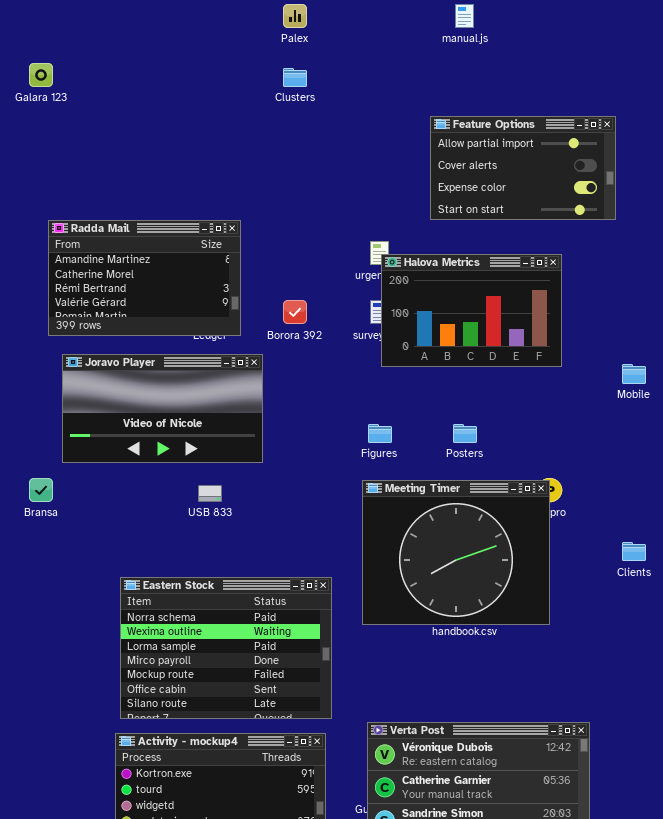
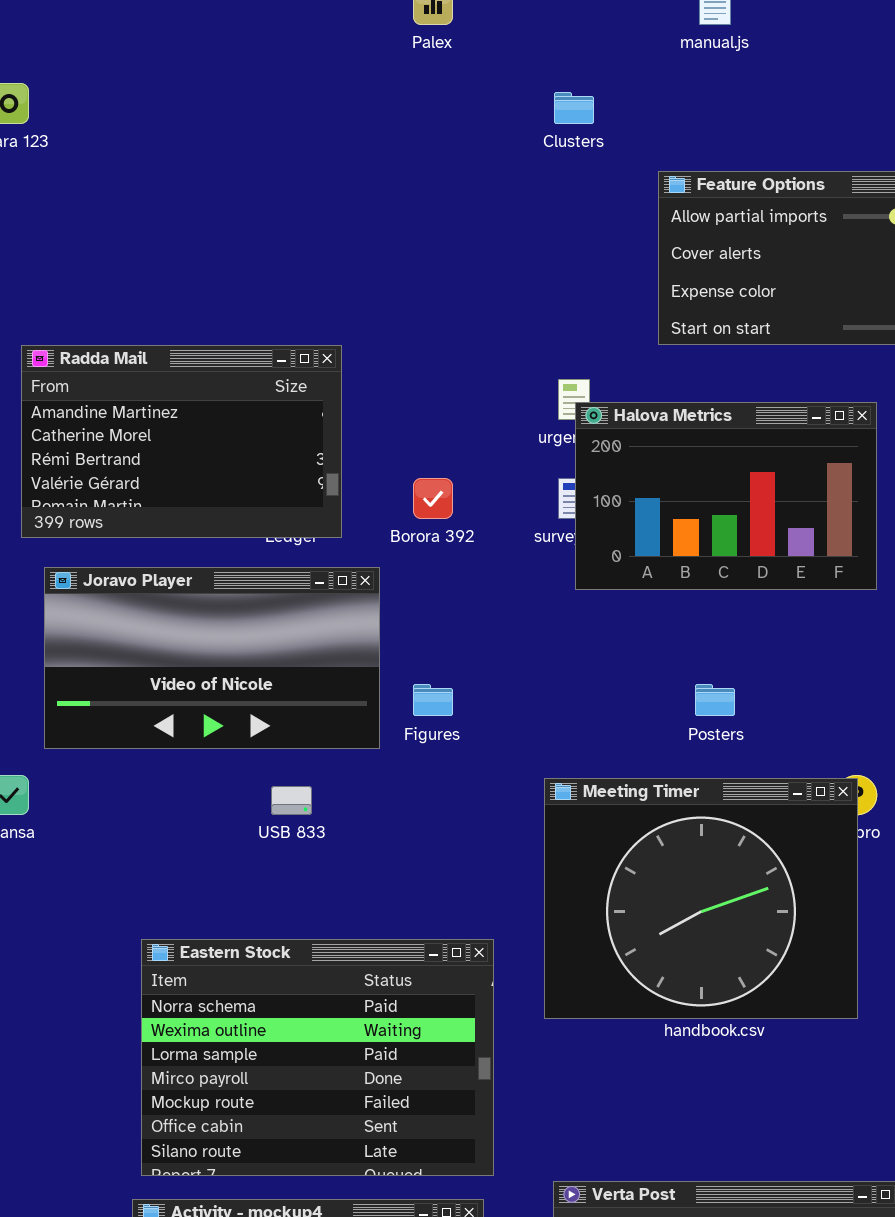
Clusters: [283,68,307,87] -> [554,92,594,124], moved
Figures: [368,424,392,443] -> [413,684,453,716], moved

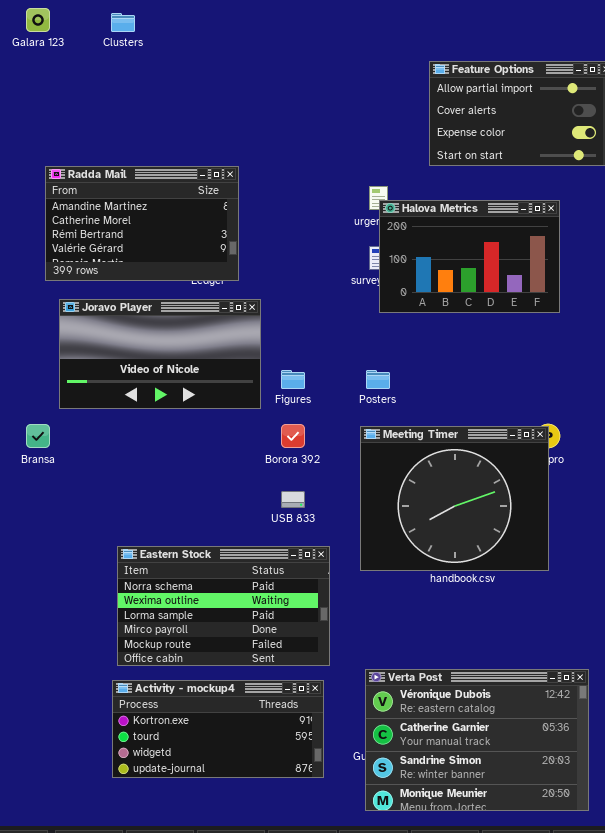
Clusters: [554,92,594,124] -> [111,13,135,32], moved
Borora 392: [413,478,453,519] -> [281,424,305,448], moved
Posters: [695,684,735,716] -> [366,370,390,389], moved
USB 833: [271,786,312,815] -> [281,491,305,508], moved
Eastern Stock: [141,939,494,1176] -> [117,546,330,666], resized

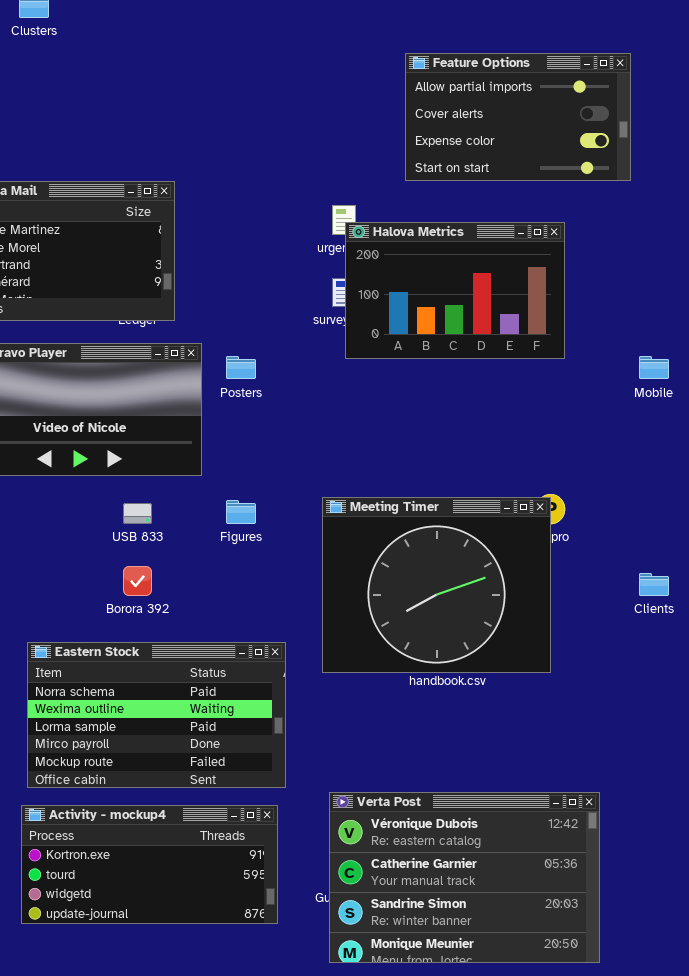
Figures: [281,370,305,389] -> [226,500,256,524], moved
Posters: [366,370,390,389] -> [226,356,256,379], moved
Borora 392: [281,424,305,448] -> [123,566,152,596], moved
USB 833: [281,491,305,508] -> [123,503,152,524], moved

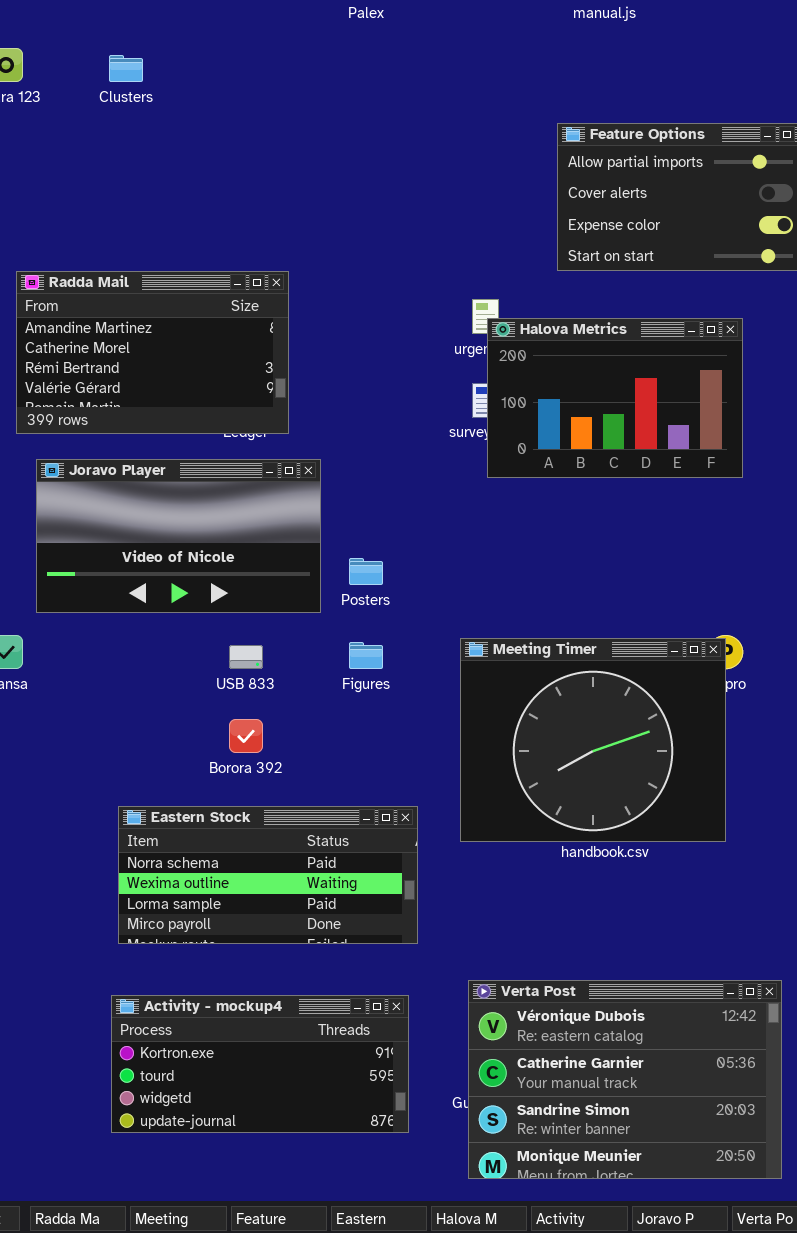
Posters: [226,356,256,379] -> [349,558,383,585], moved
Eastern Stock: [27,642,286,788] -> [118,806,418,944], resized

